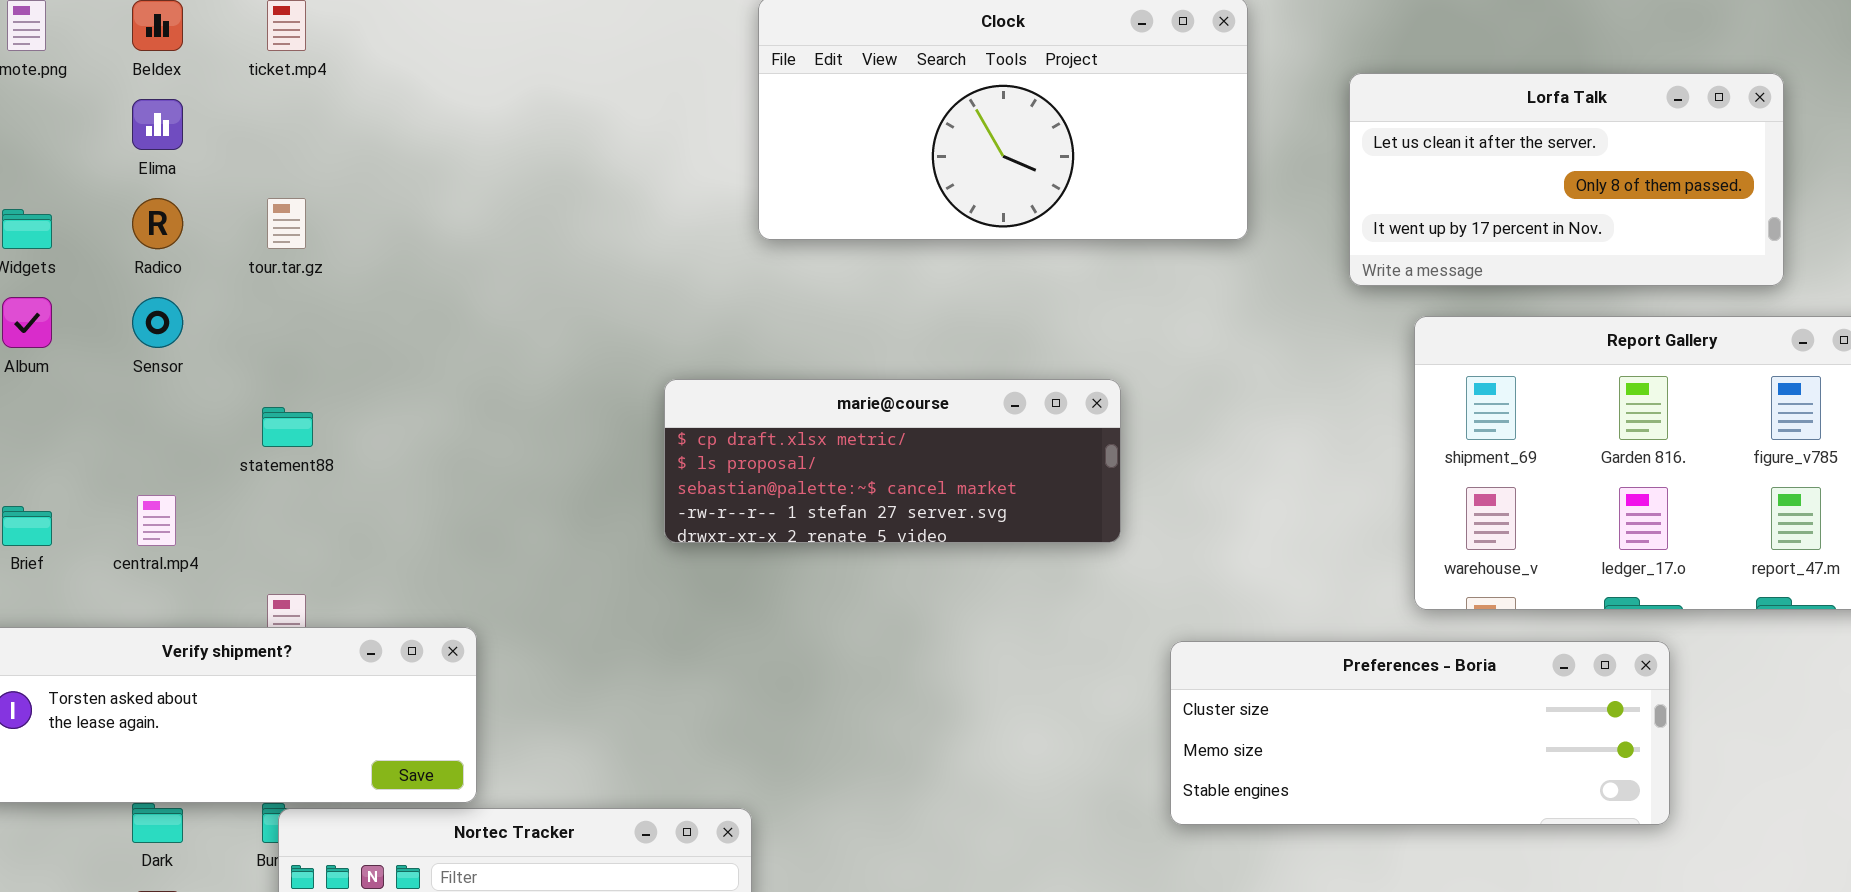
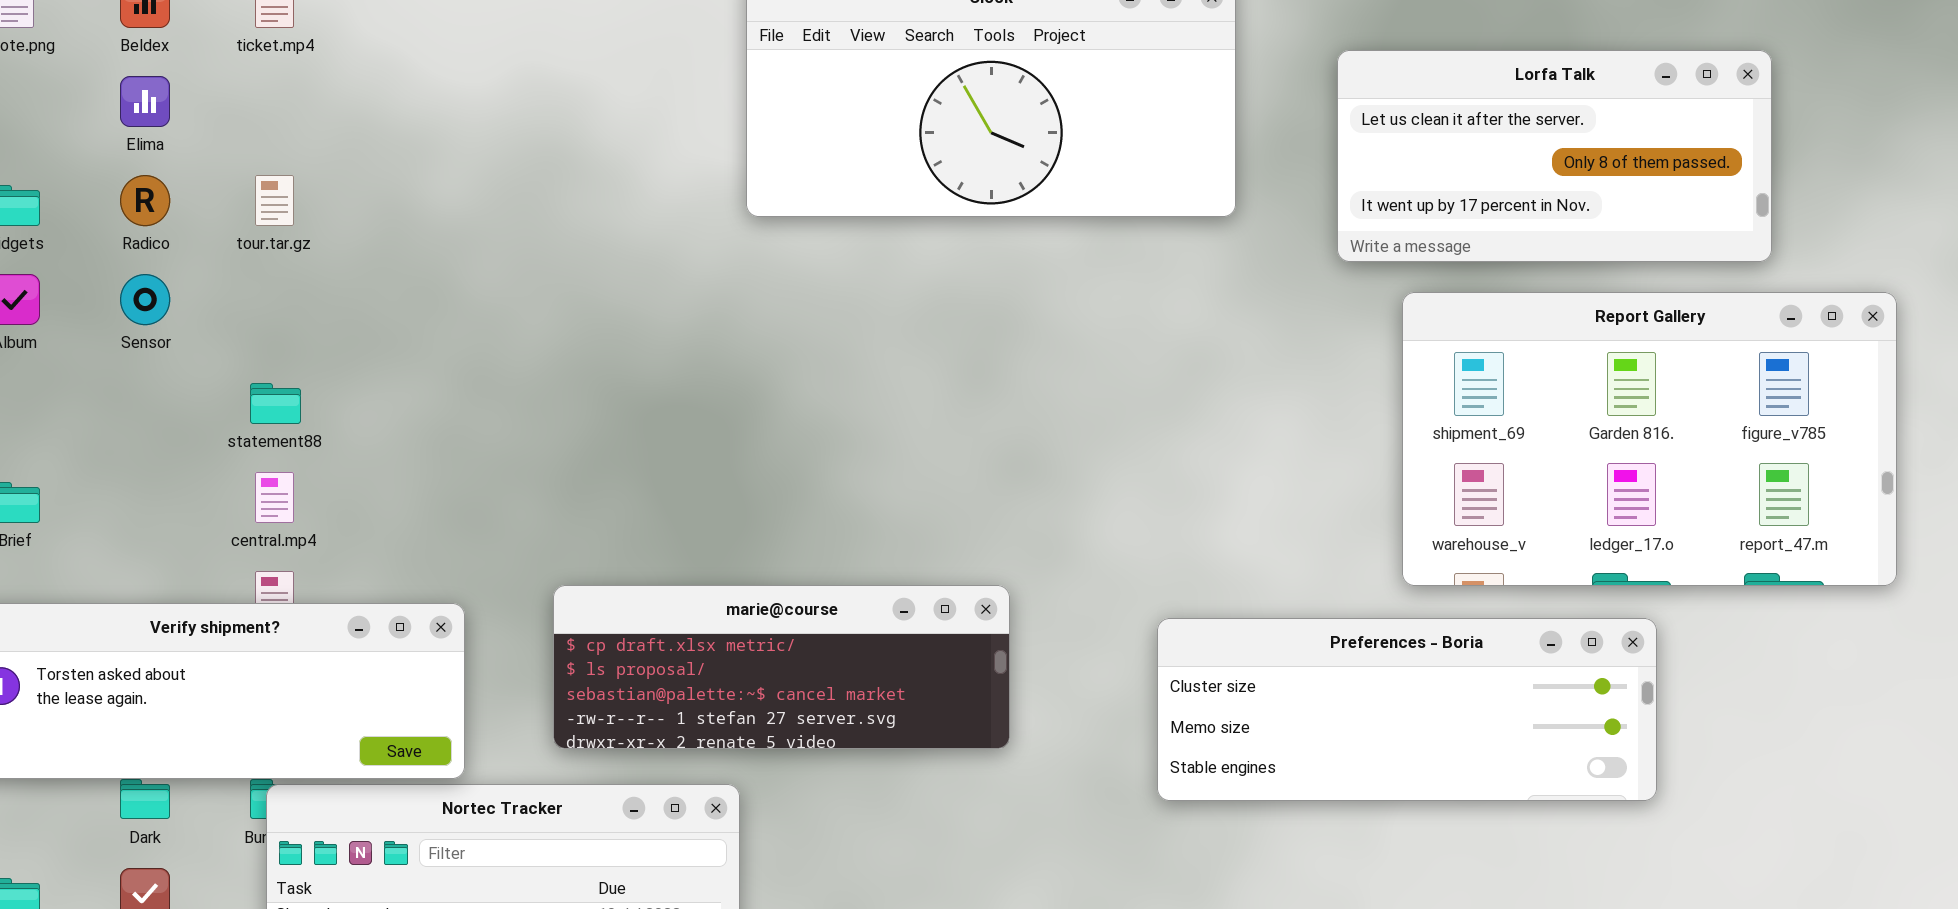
marie@course: [664,379,1121,543] -> [553,585,1010,749], moved
central.mp4: [137,495,176,546] -> [255,472,294,523], moved

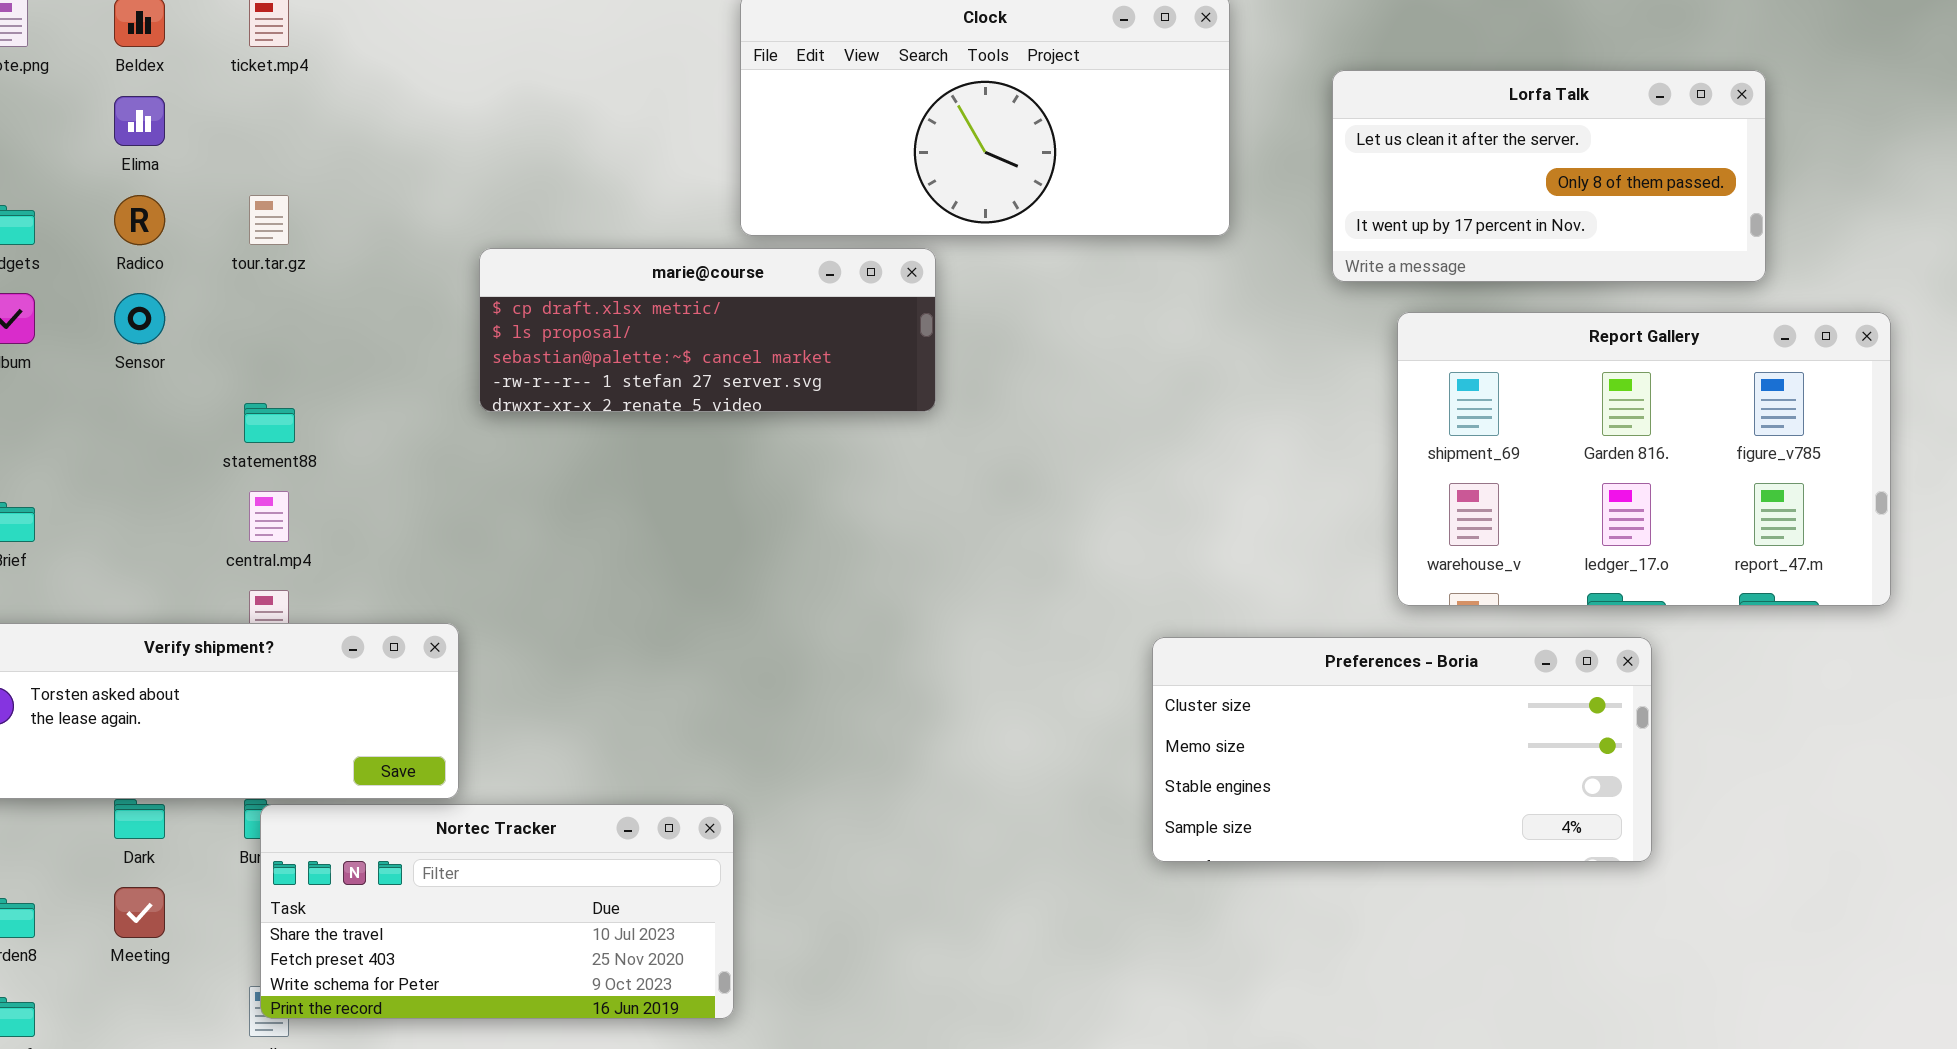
marie@course: [553,585,1010,749] -> [479,248,936,412], moved
Preferences - Boria: [1157,618,1657,801] -> [1152,637,1652,862], resized

